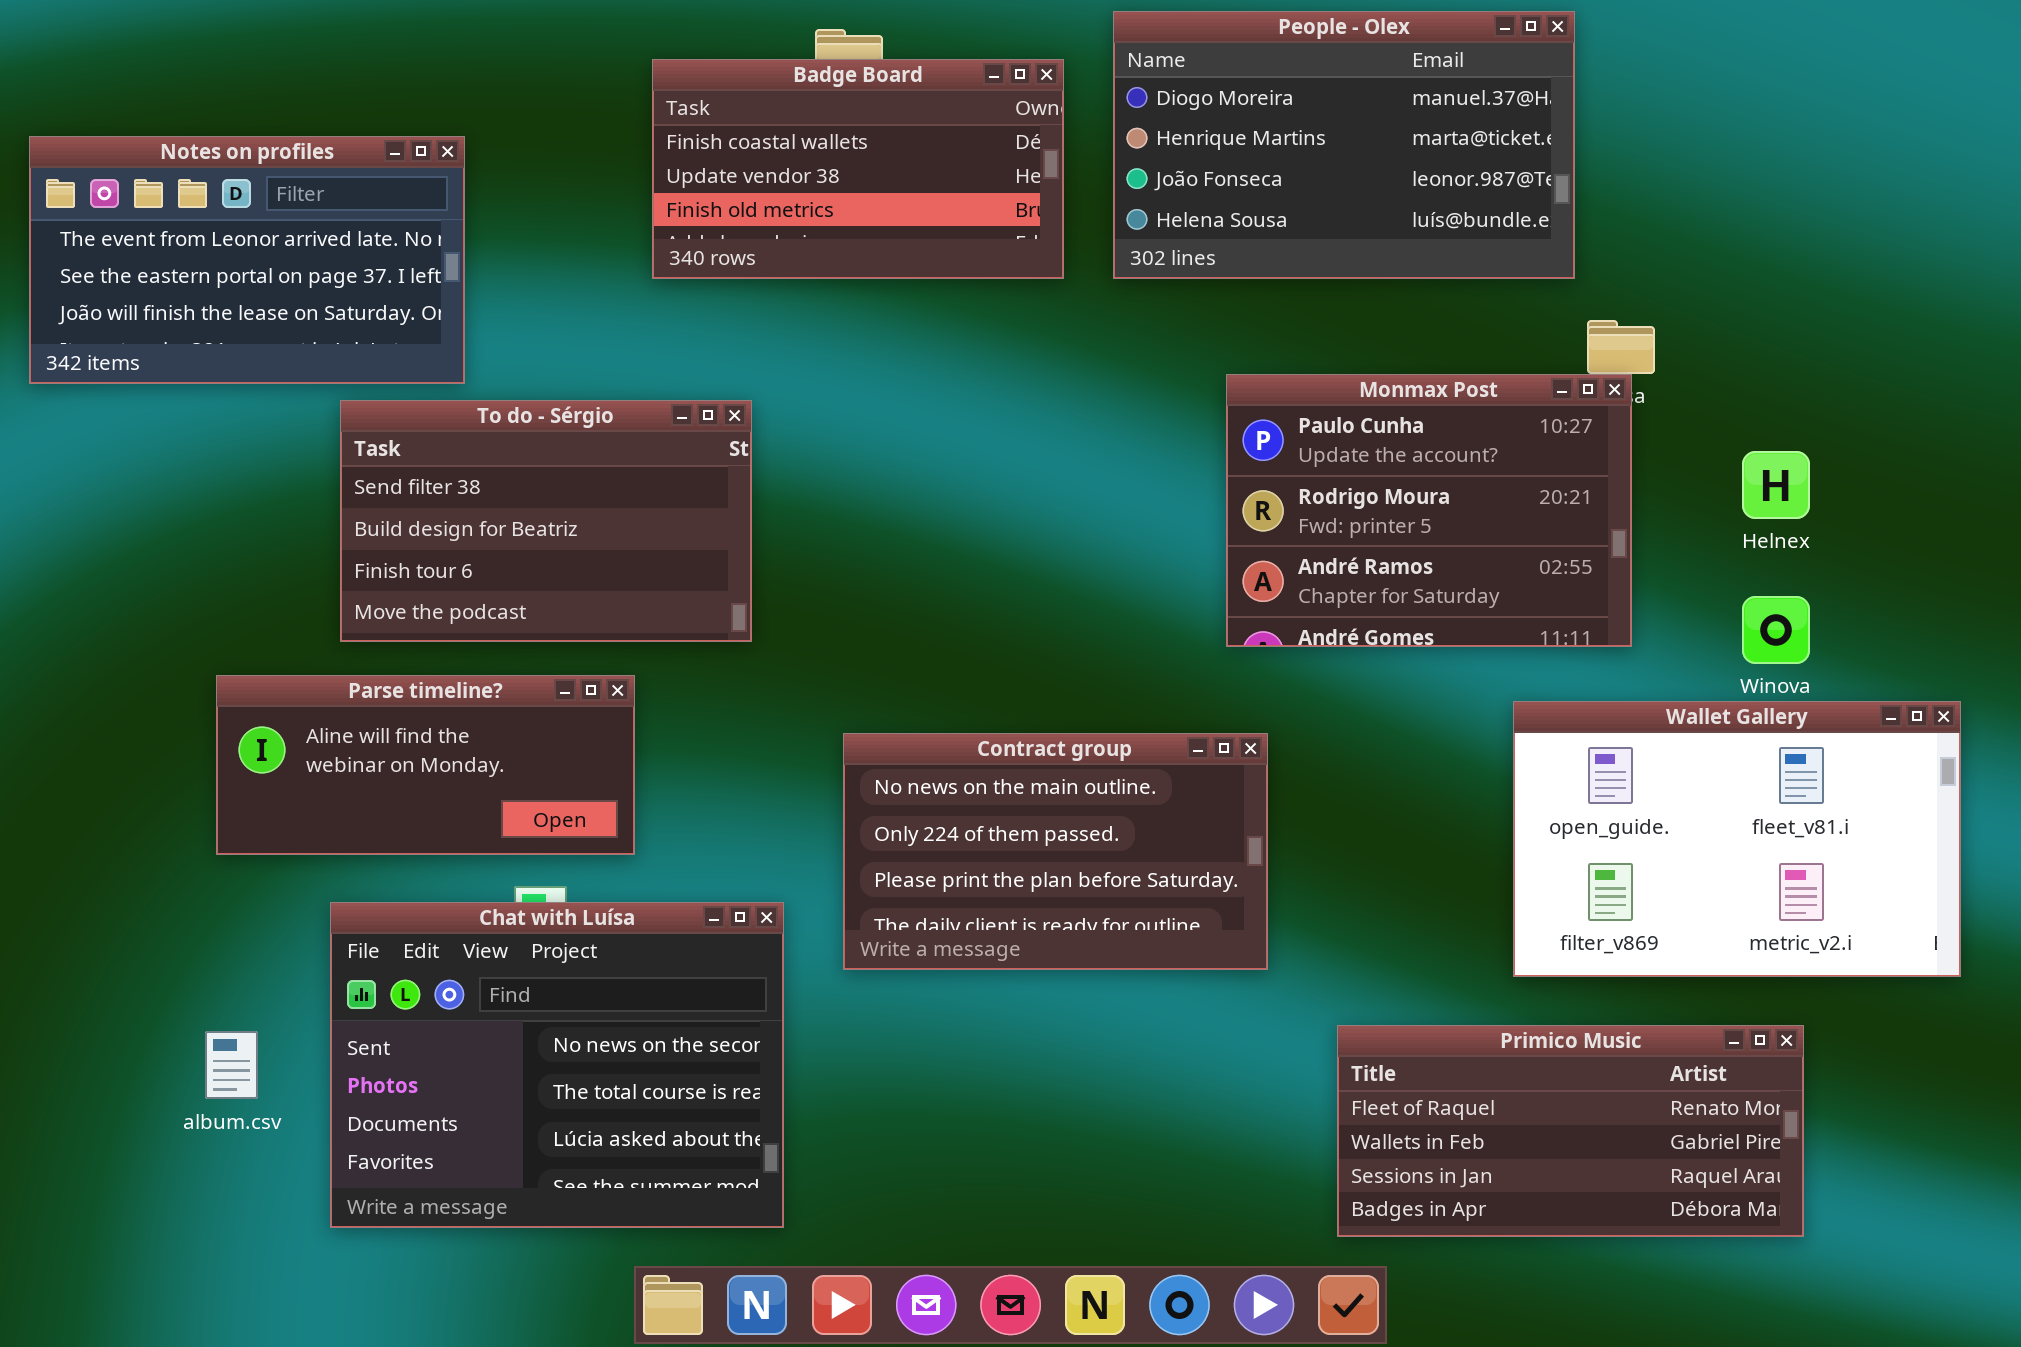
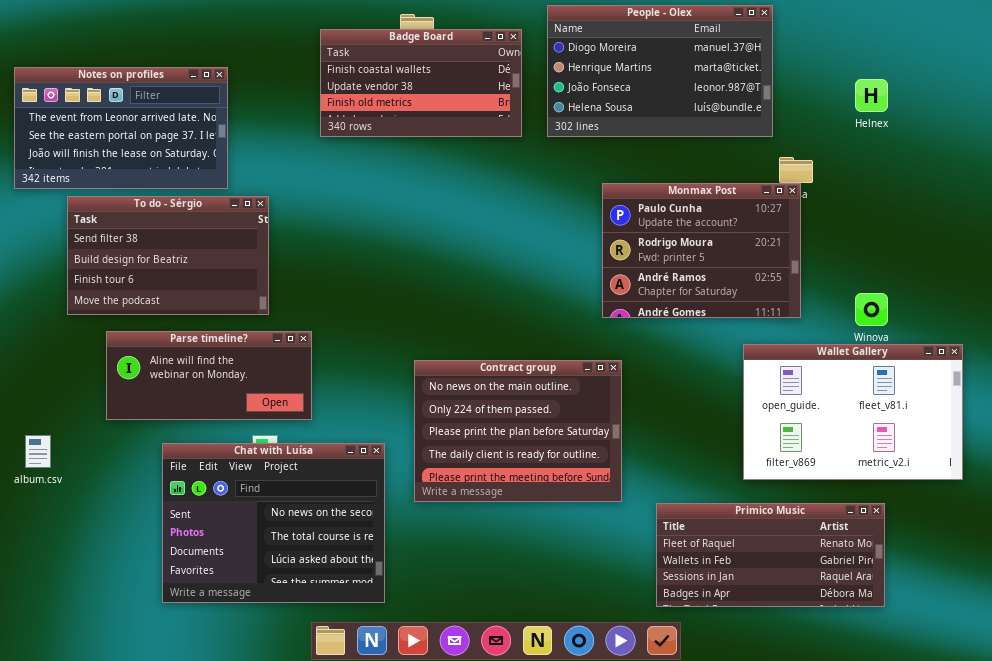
To do - Sérgio: [340,400,752,642] -> [67,196,269,315], moved
Helnex: [1742,451,1810,519] -> [855,79,888,112], moved
Contract group: [843,733,1268,970] -> [414,360,622,502], resized
album.csv: [205,1031,258,1099] -> [25,435,51,468], moved

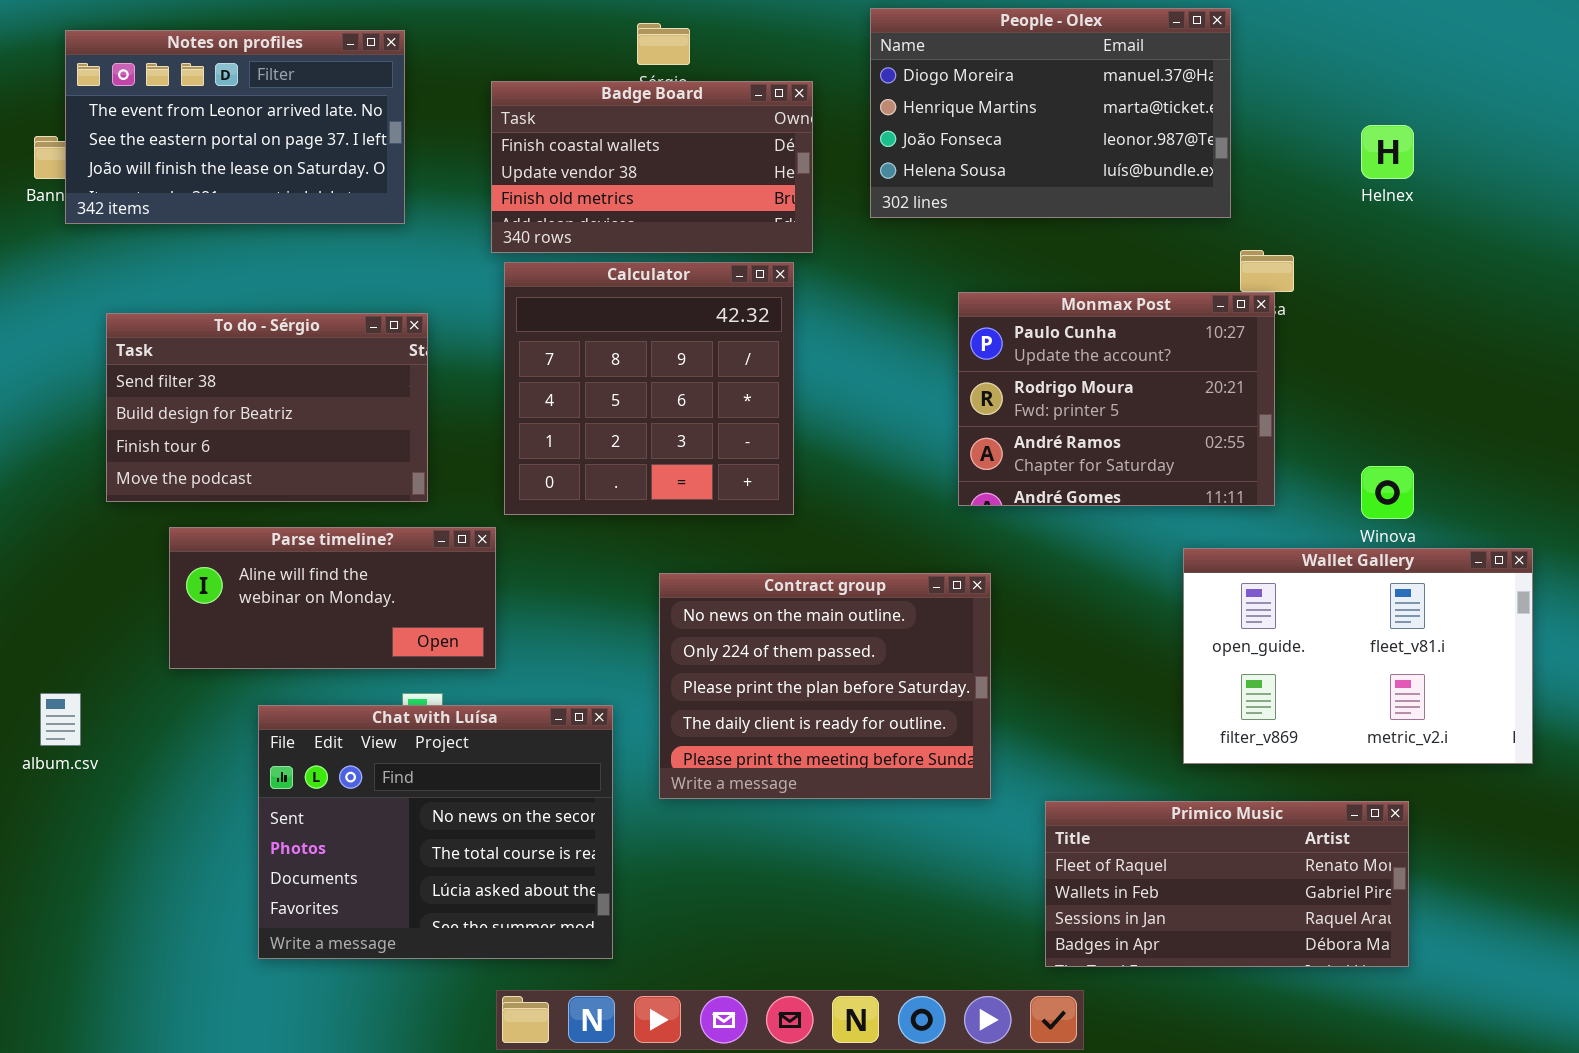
Badge Board: [320,29,522,137] -> [491,81,813,253], moved
Notes on profiles: [14,67,228,189] -> [65,30,405,224], moved
Calculator: none -> [504,262,794,515], opened

